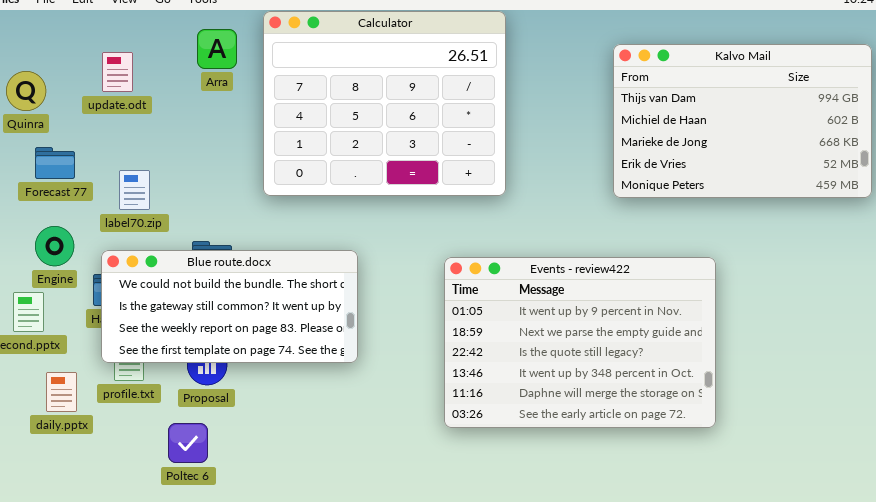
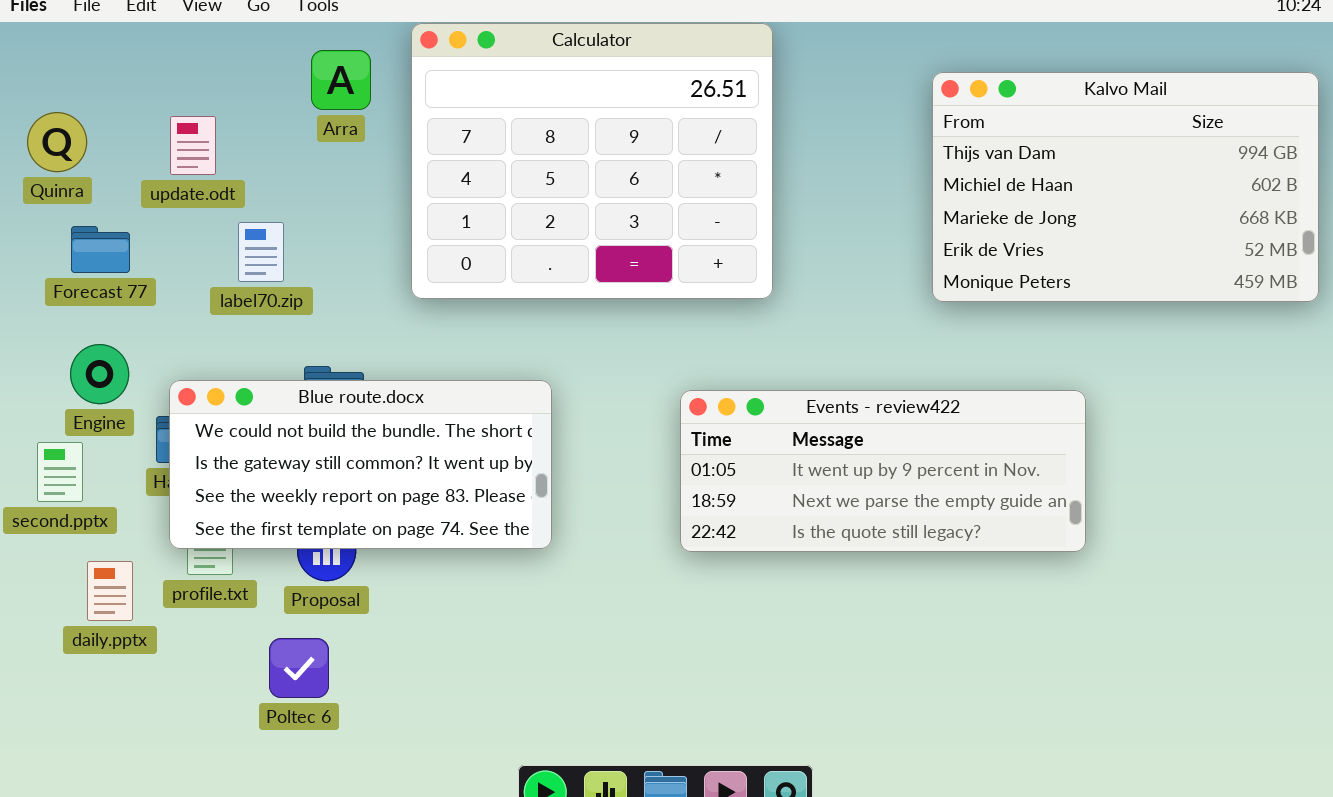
update.odt: [102,52,133,92] -> [170,116,216,175], moved
label70.zip: [119,170,150,210] -> [238,222,284,282], moved
Events - review422: [444,257,716,428] -> [680,390,1086,552], resized

